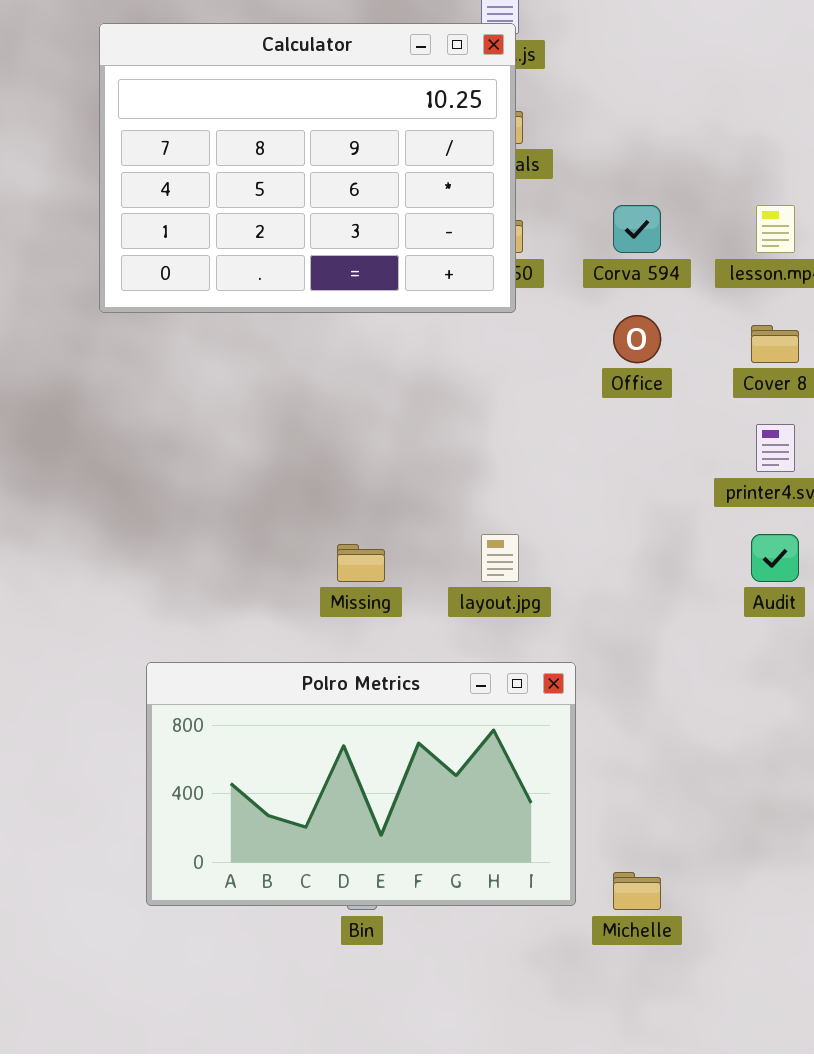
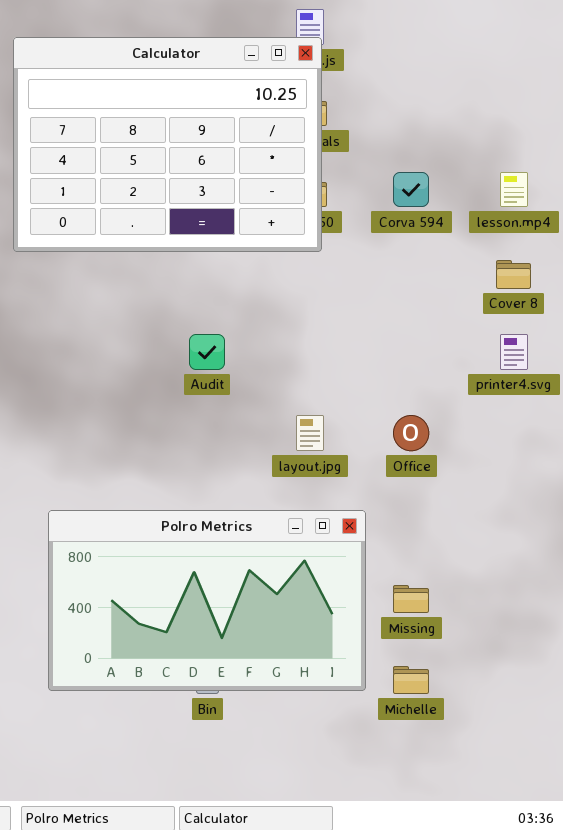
Office: [613,315,661,363] -> [393,415,429,451], moved
Audit: [751,534,799,582] -> [189,334,225,370], moved
Missing: [337,544,385,582] -> [393,585,429,613], moved

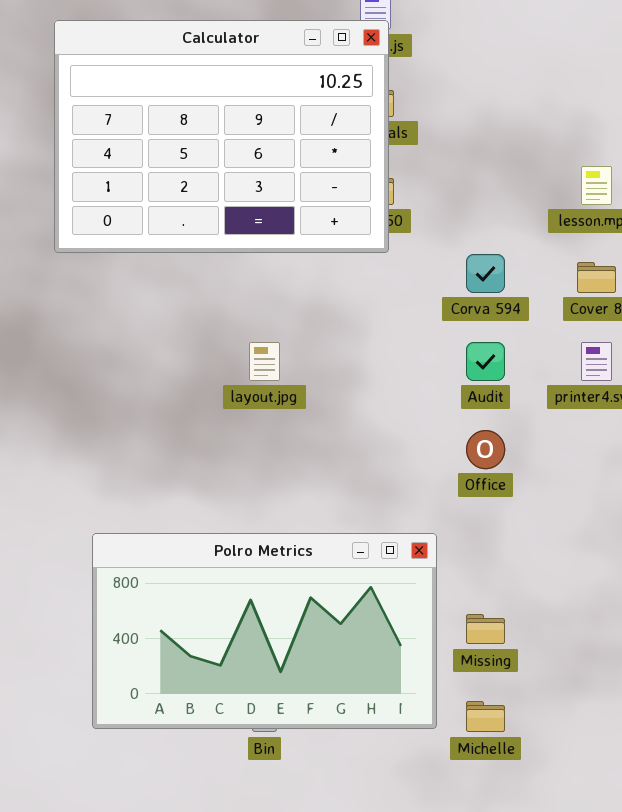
Corva 594: [393,172,429,207] -> [466,254,505,293], moved
Audit: [189,334,225,370] -> [466,342,505,381], moved
layout.jpg: [296,415,324,451] -> [249,342,280,381], moved

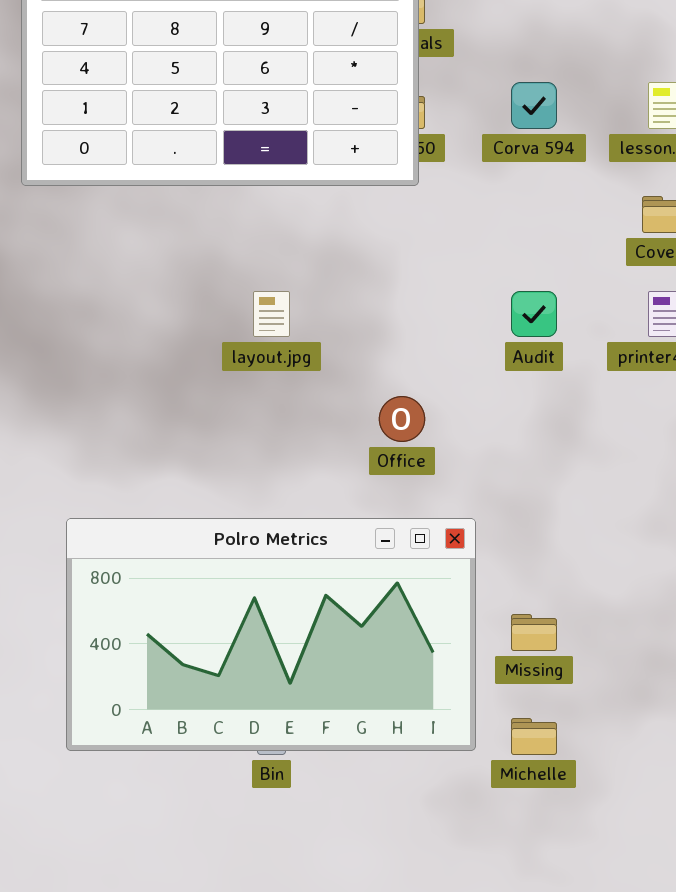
Corva 594: [466,254,505,293] -> [511,82,557,129], moved
Office: [466,430,505,469] -> [379,396,425,442], moved

